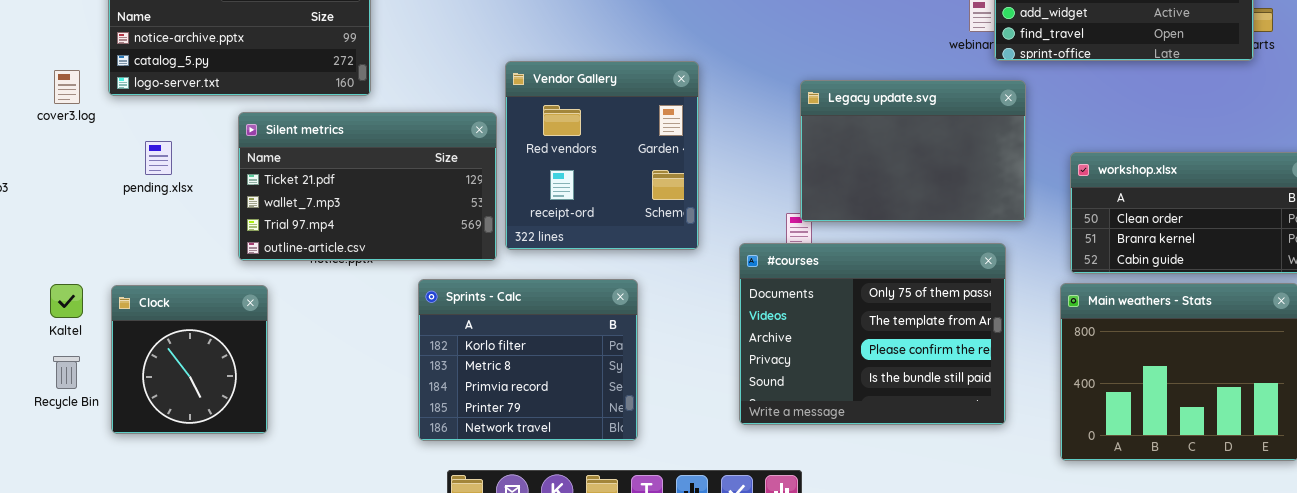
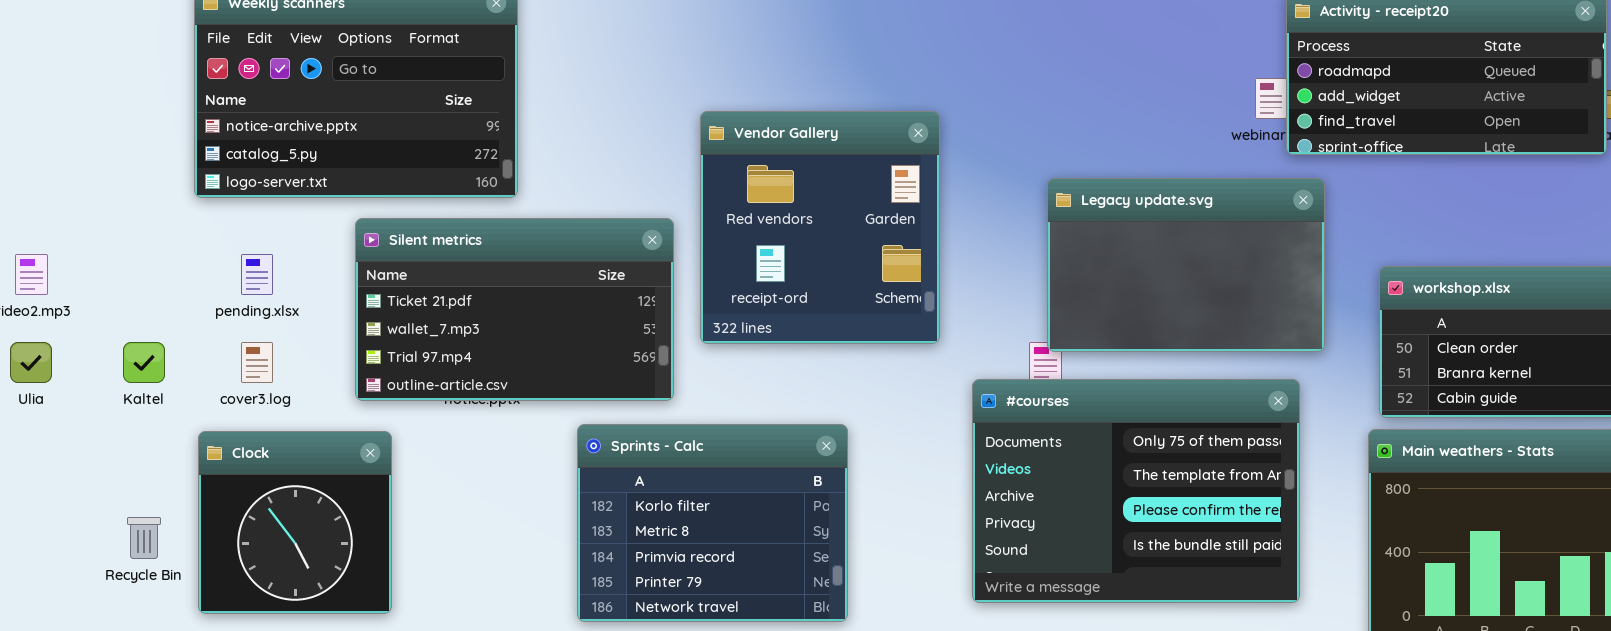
Vendor Gallery: [505,61,699,250] -> [700,111,940,344], moved
cover3.log: [54,70,80,104] -> [241,342,273,383], moved
Kaltel: [50,284,83,318] -> [123,342,165,383], moved

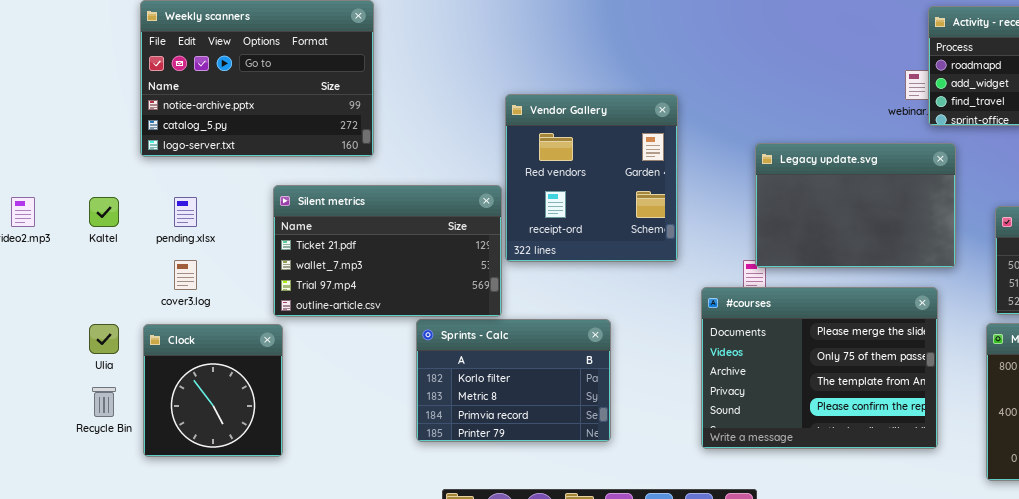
Silent metrics: [355,218,674,401] -> [273,185,502,317], moved
Ulia: [10,342,52,383] -> [89,324,119,354], moved
Kaltel: [123,342,165,383] -> [89,197,119,227], moved
#courses: [972,379,1300,603] -> [701,287,938,449], scrolled up 1 row
Sprints - Calc: [577,424,848,622] -> [416,319,611,442], resized

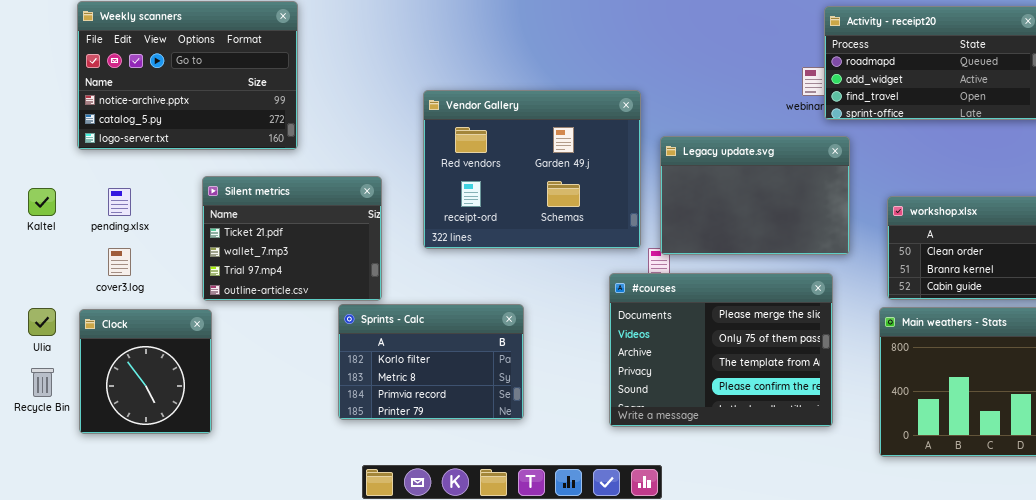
Vendor Gallery: [505,94,678,262] -> [423,90,641,249], resized
Silent metrics: [273,185,502,317] -> [202,176,382,301], resized

